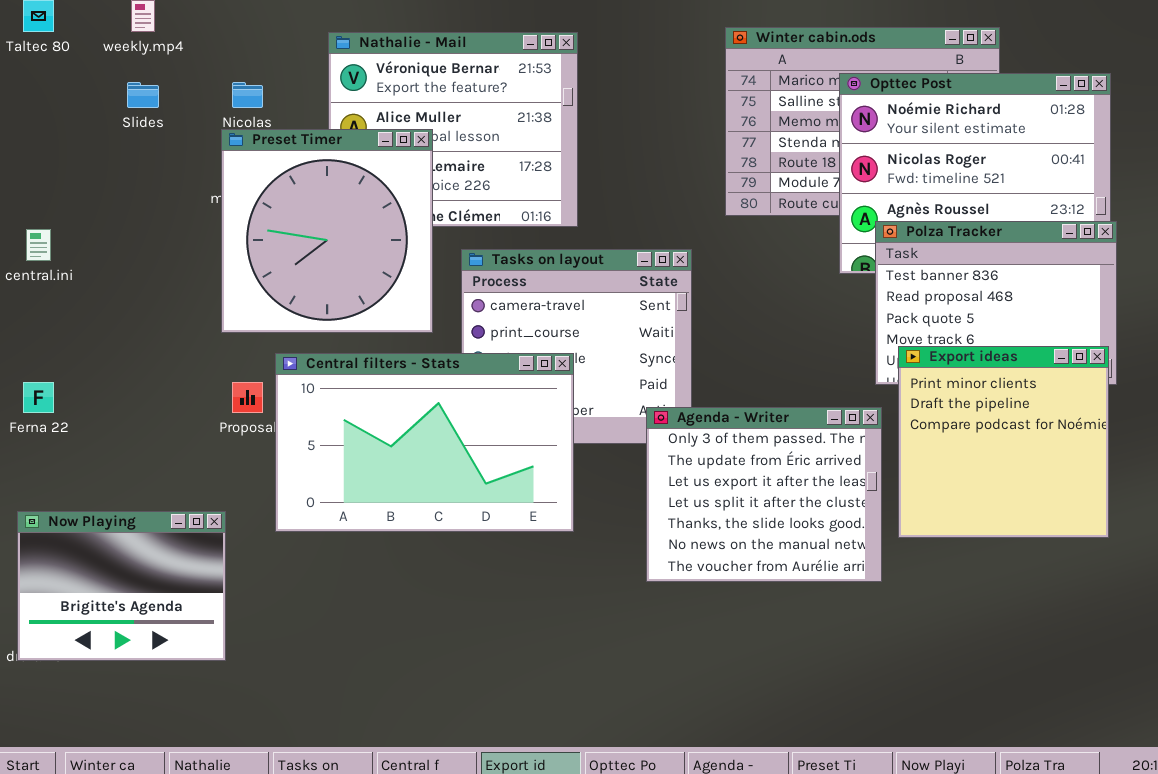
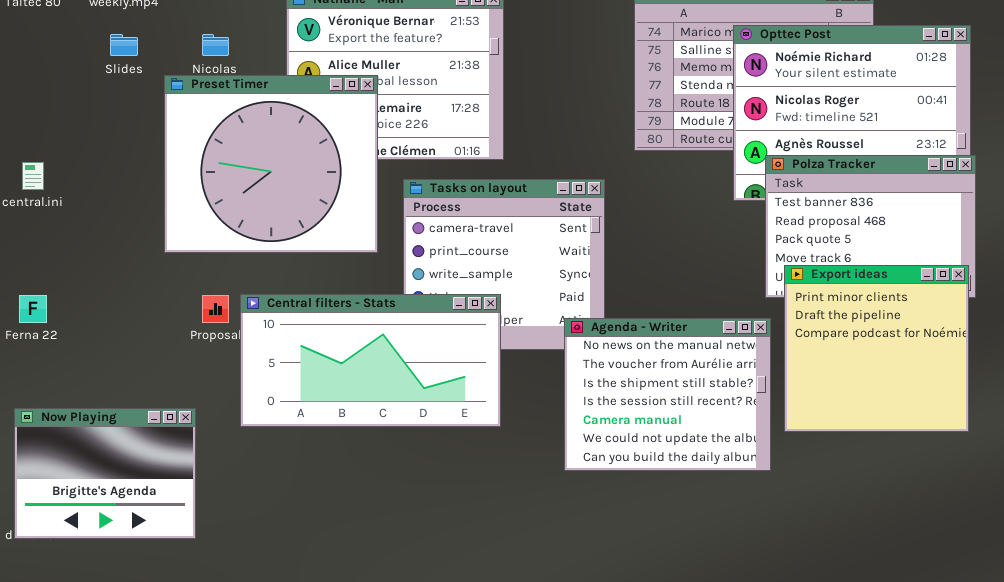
Preset Timer: [221,129,433,333] -> [164,75,378,253], resized
Central filters - Stats: [275,353,574,532] -> [240,294,501,427], resized
Agenda - Writer: [646,407,882,582] -> [564,318,771,471], scrolled down 5 rows

